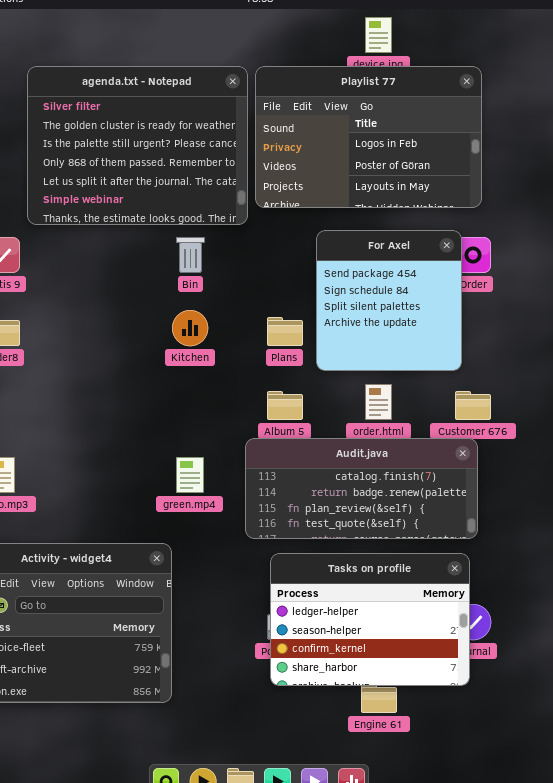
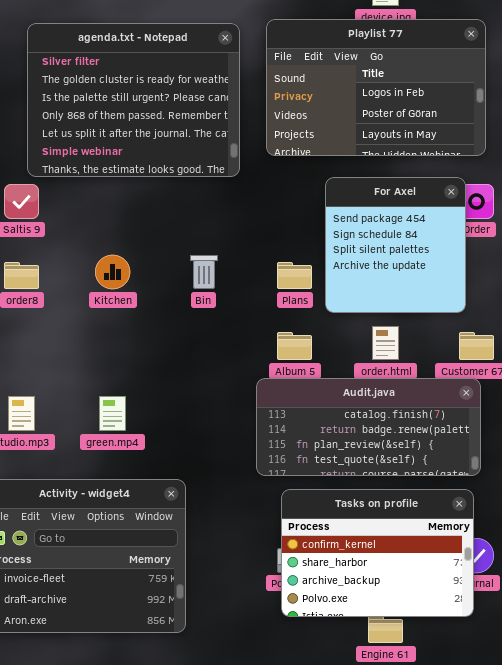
agenda.txt - Notepad: [27,66,248,225] -> [27,23,240,177], moved
Bin: [176,237,205,273] -> [190,255,218,289], moved
Kitchen: [172,310,208,346] -> [95,255,130,289], moved
green.mp4: [176,457,204,493] -> [99,396,126,431], moved
Tasks on profile: [270,553,470,686] -> [281,489,474,617], scrolled down 2 rows

